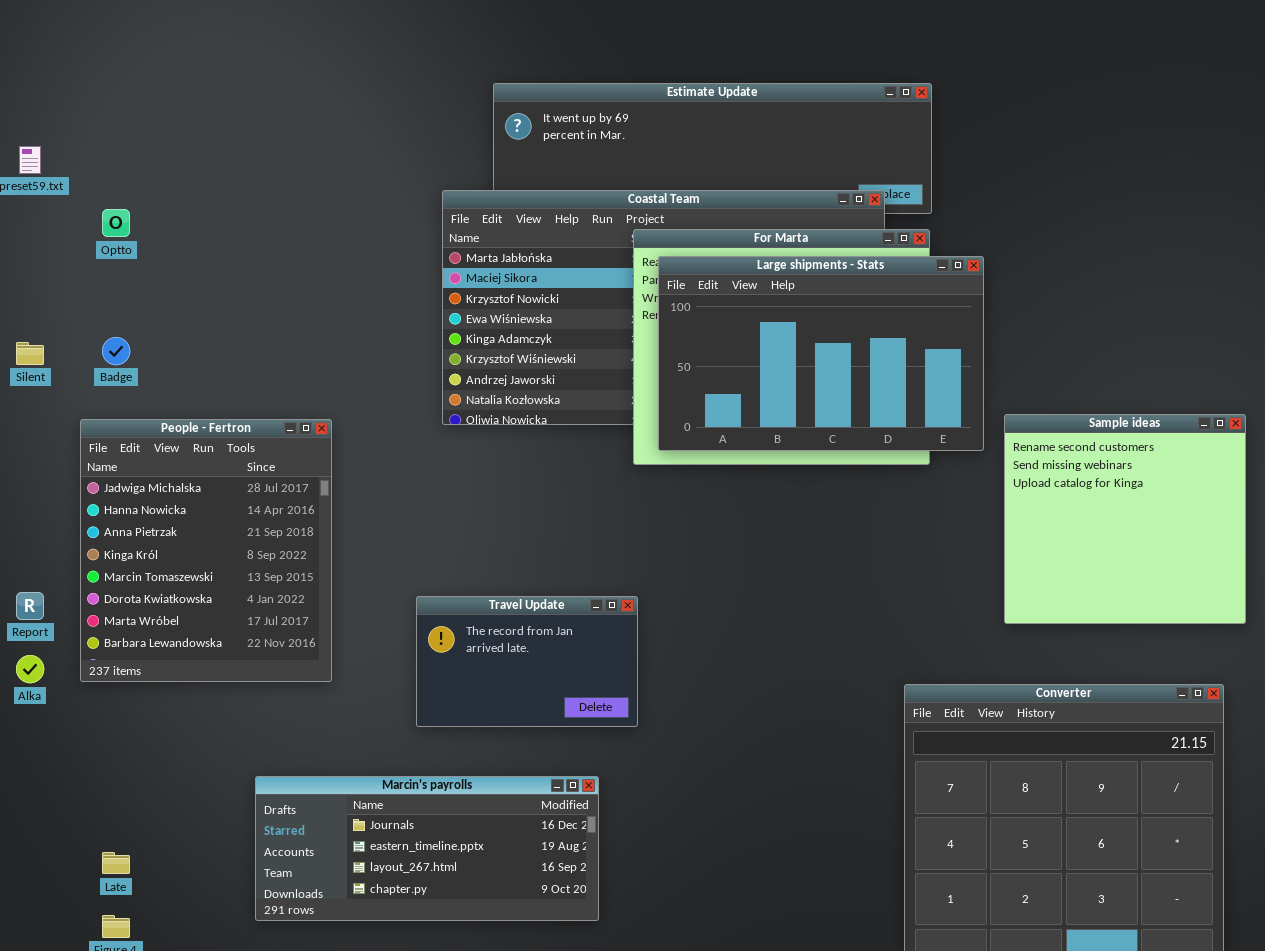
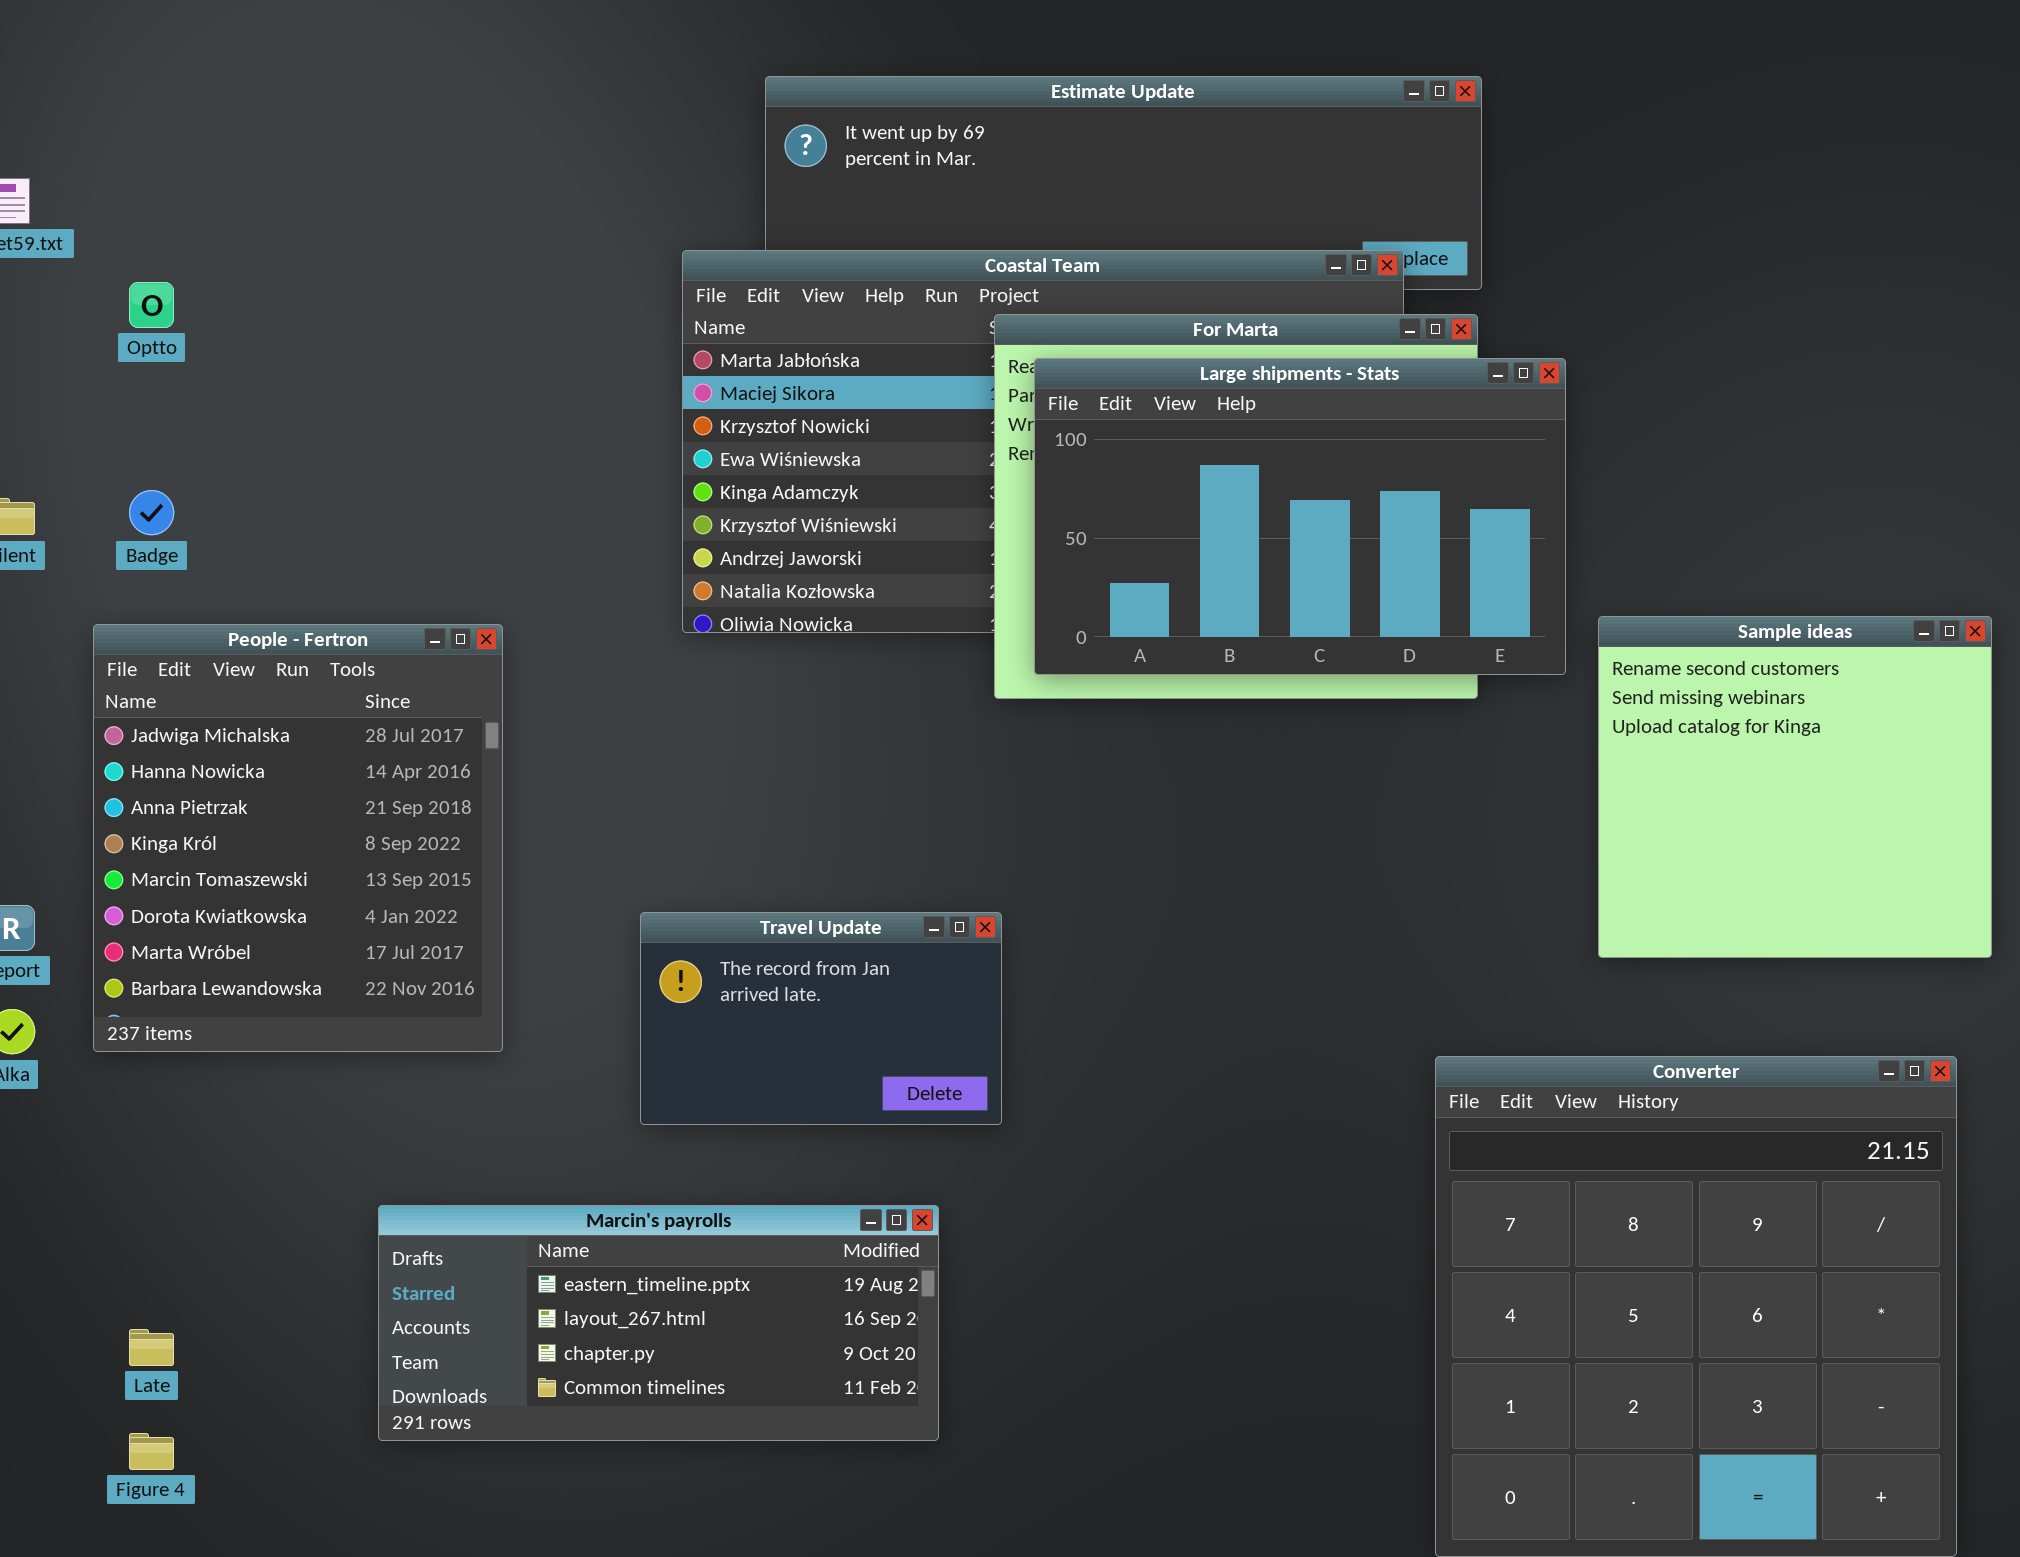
Marcin's payrolls: [255,776,599,921] -> [378,1205,939,1441], scrolled down 1 row

